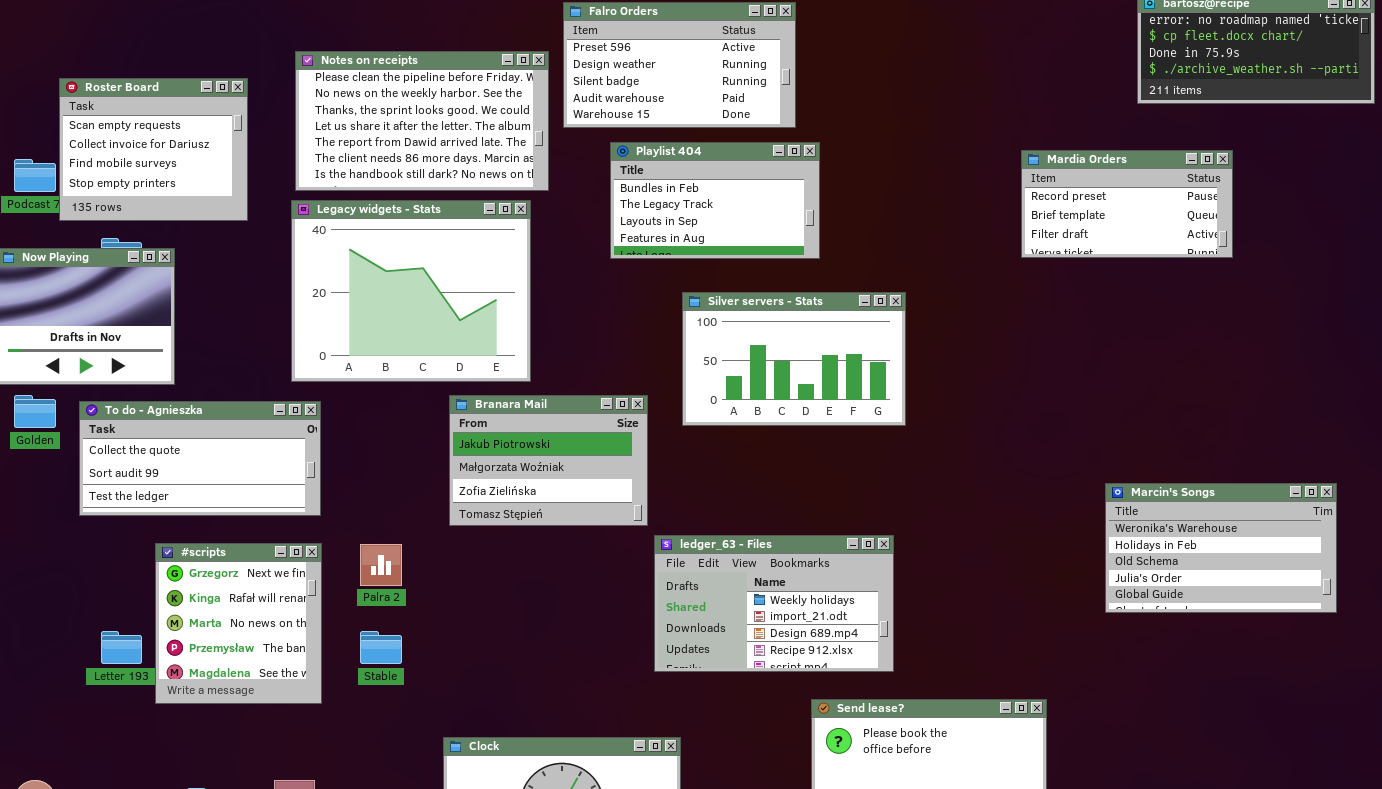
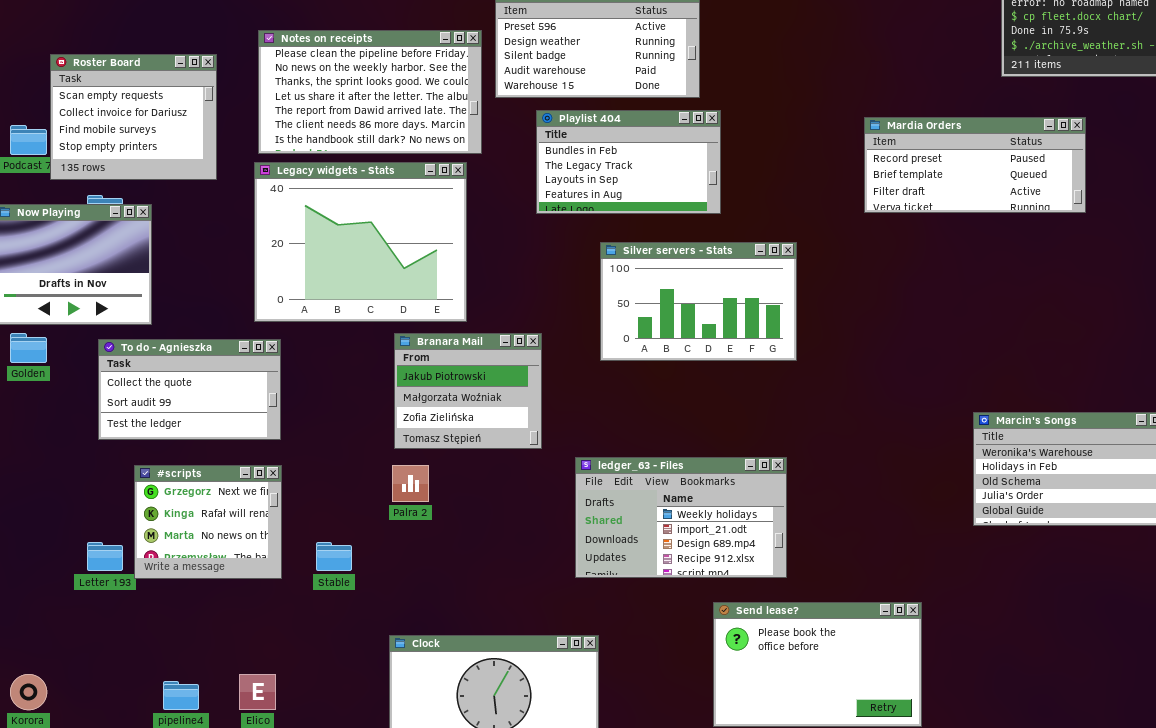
Mardia Orders: [1021,150,1233,258] -> [864,117,1086,213], resized
Branara Mail: [449,395,648,526] -> [394,333,542,449], resized
To do - Agnieszka: [79,401,321,516] -> [98,339,281,440], resized
#scripts: [155,543,322,704] -> [134,465,282,579], resized
Palra 2: [360,544,402,586] -> [392,465,429,502], moved

